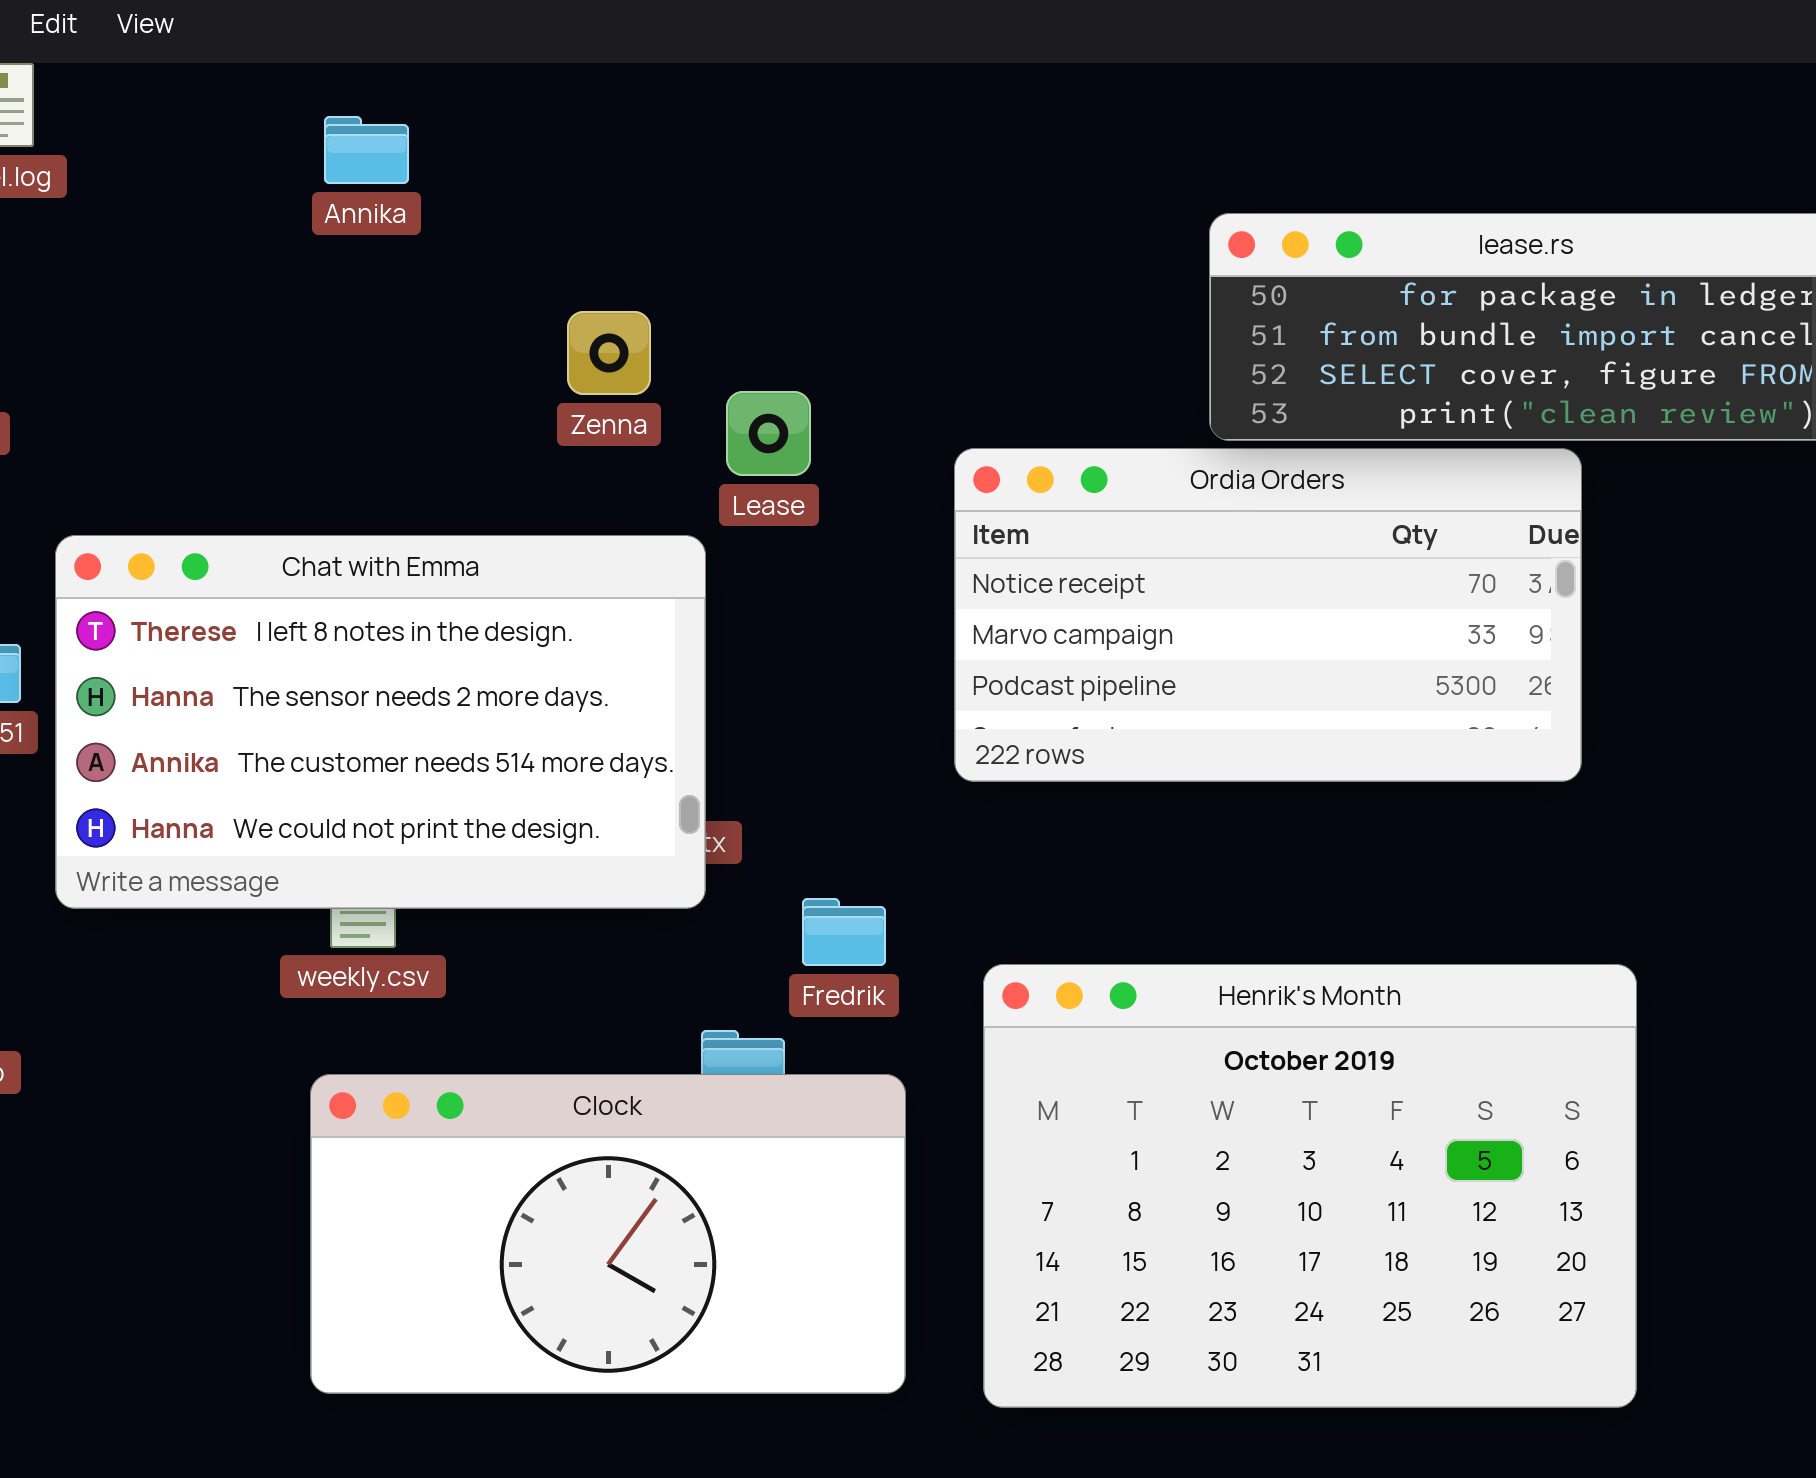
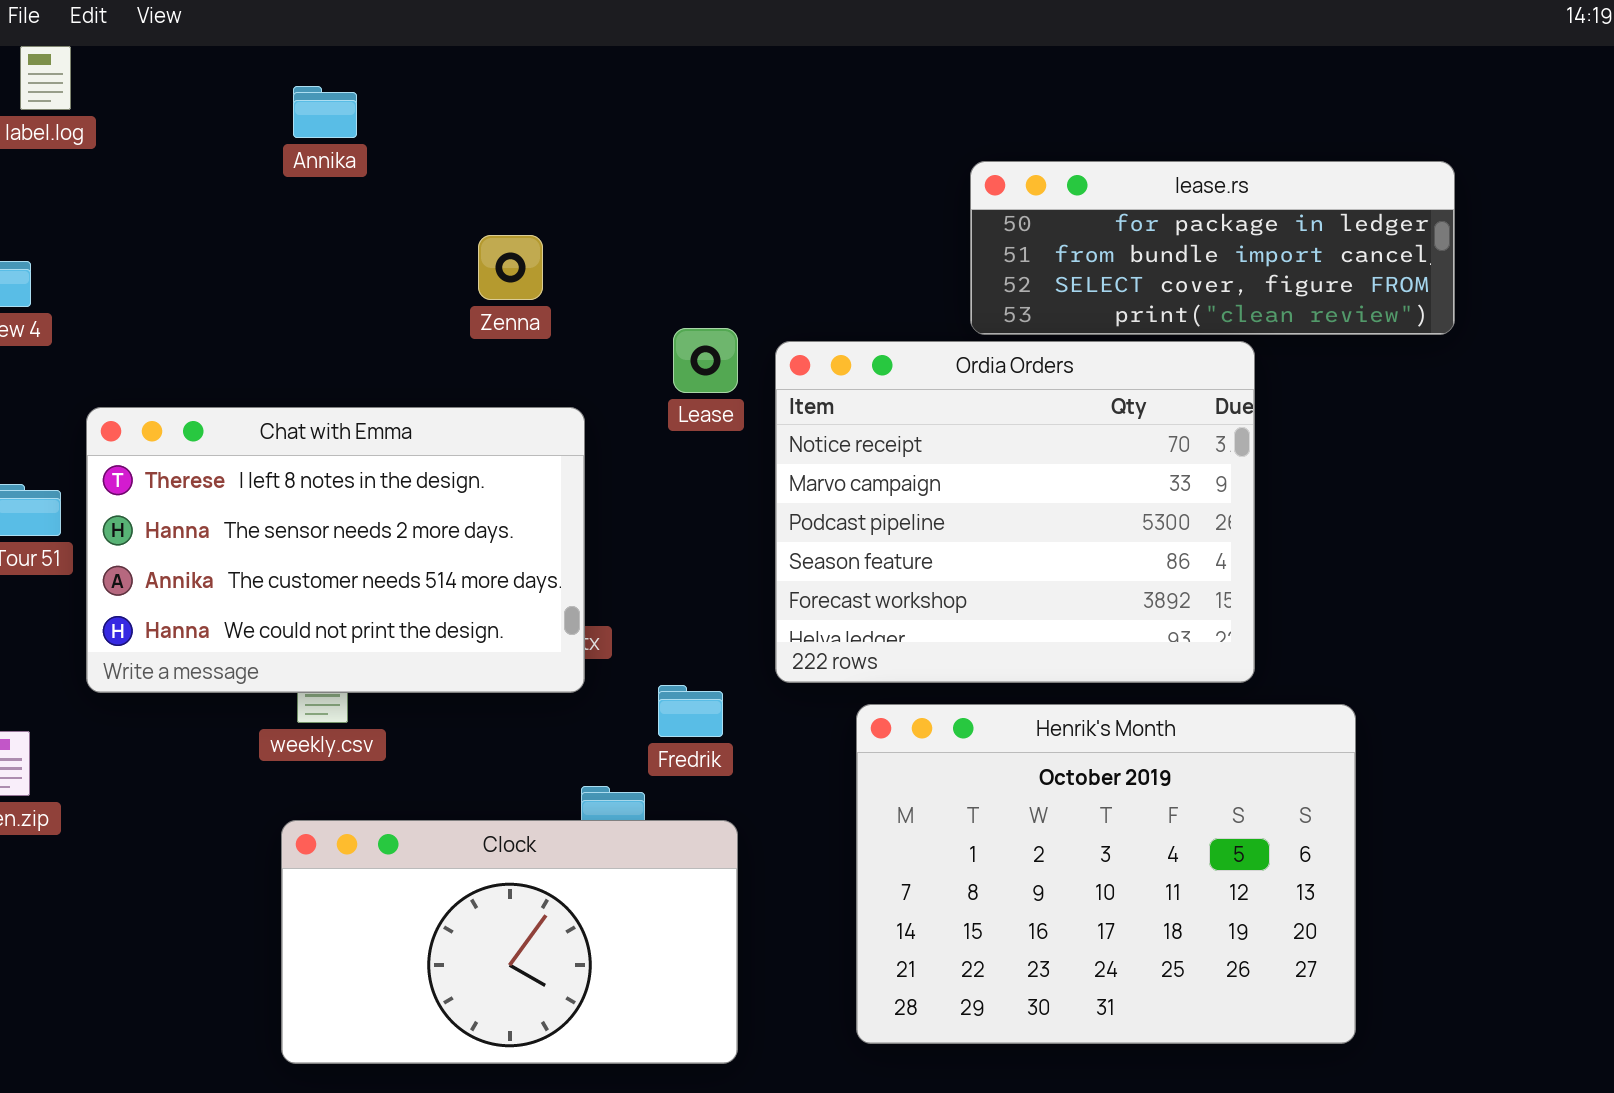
Lease: [726,391,811,476] -> [673,328,738,393], moved
Ordia Orders: [954,448,1582,782] -> [775,341,1255,683], resized
Henrik's Month: [983,964,1637,1408] -> [856,704,1356,1044], moved

